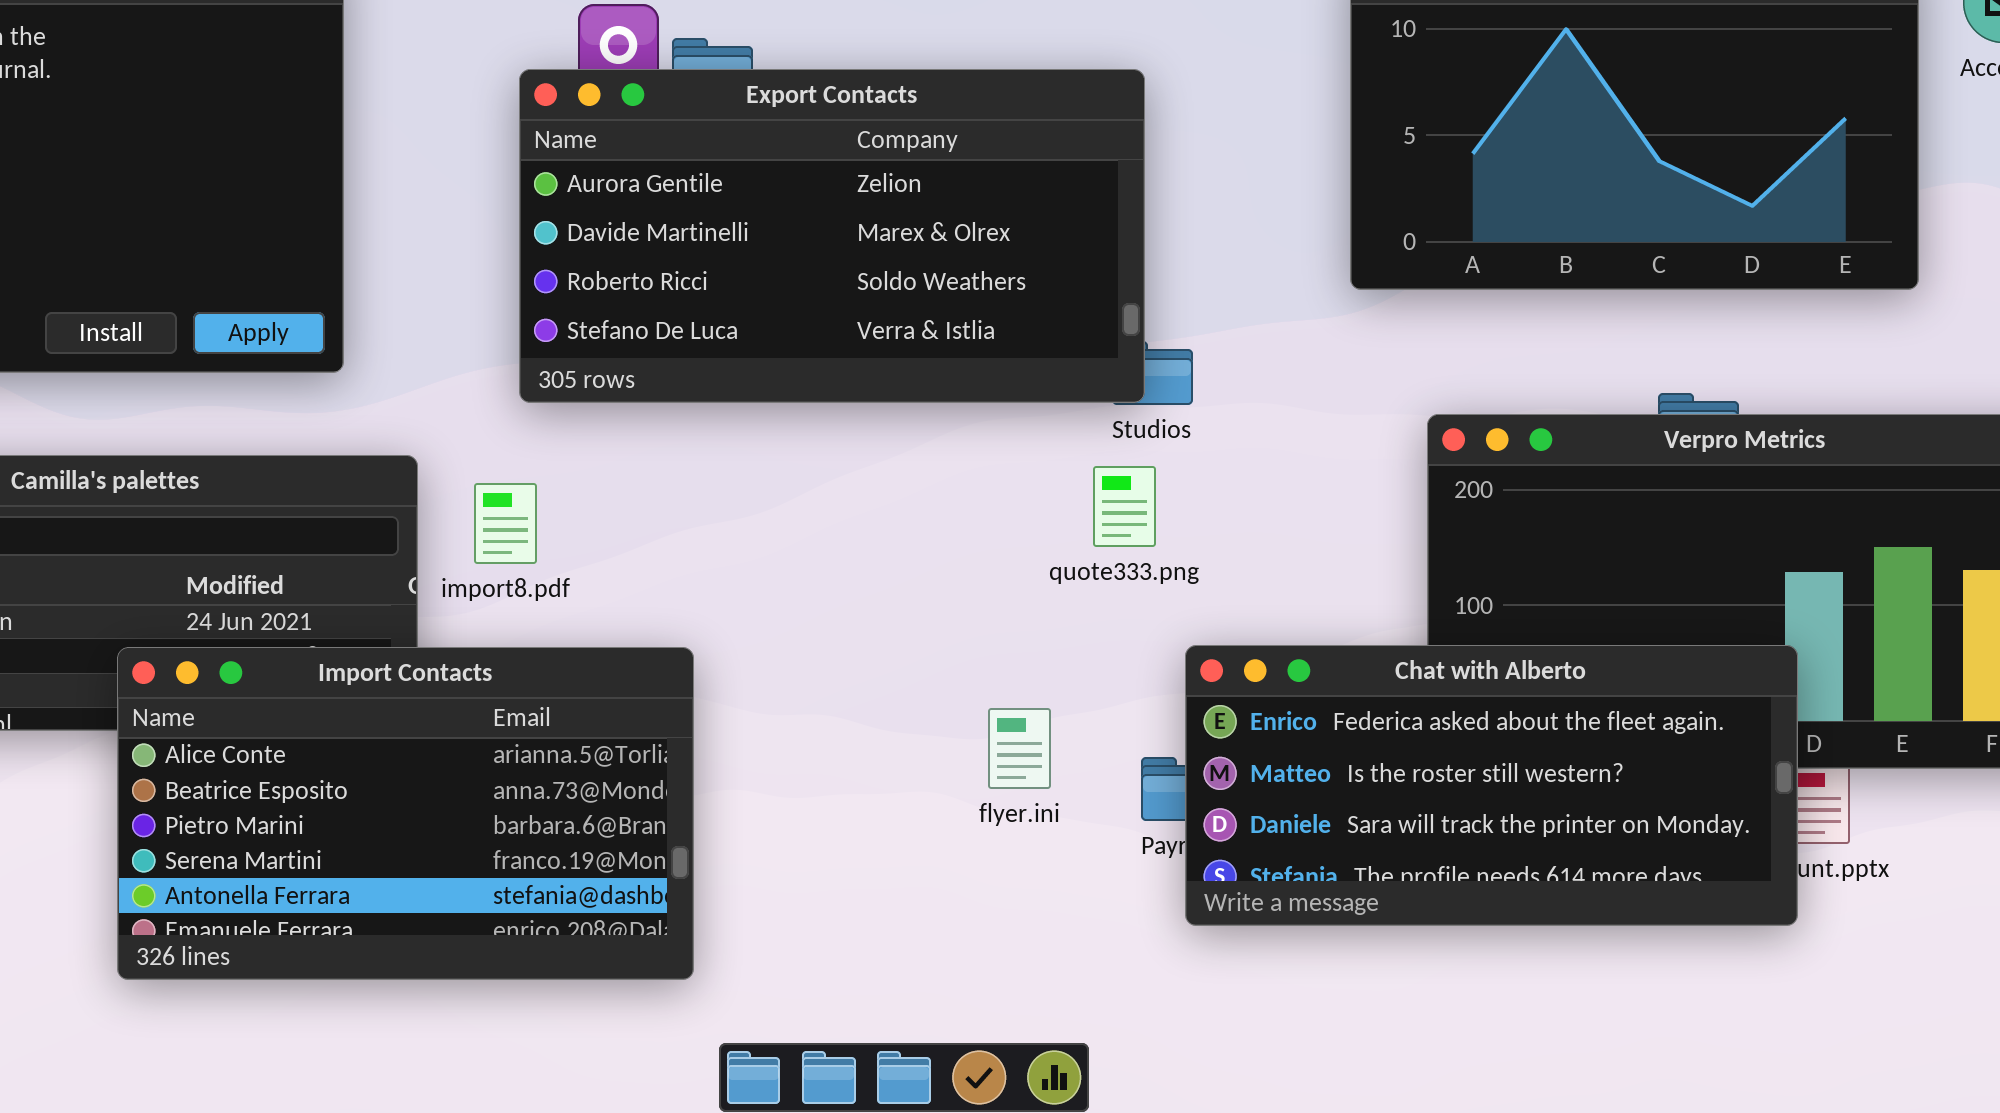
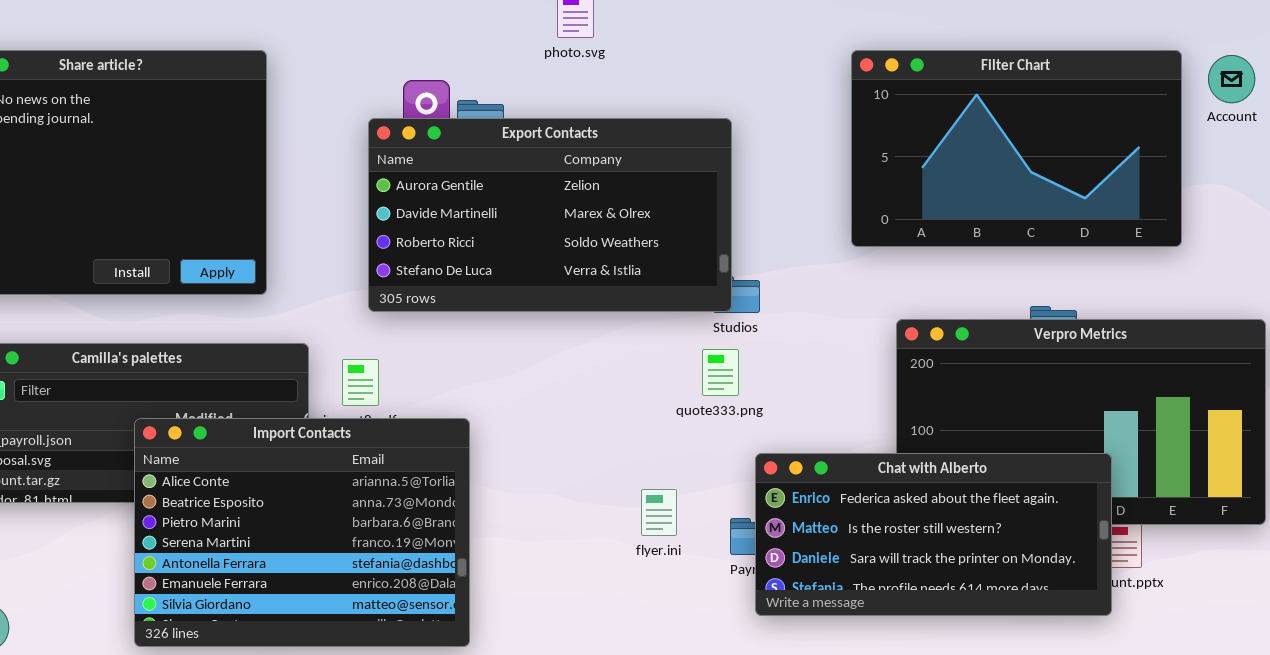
Import Contacts: [117,647,694,980] -> [134,418,470,647], resized

